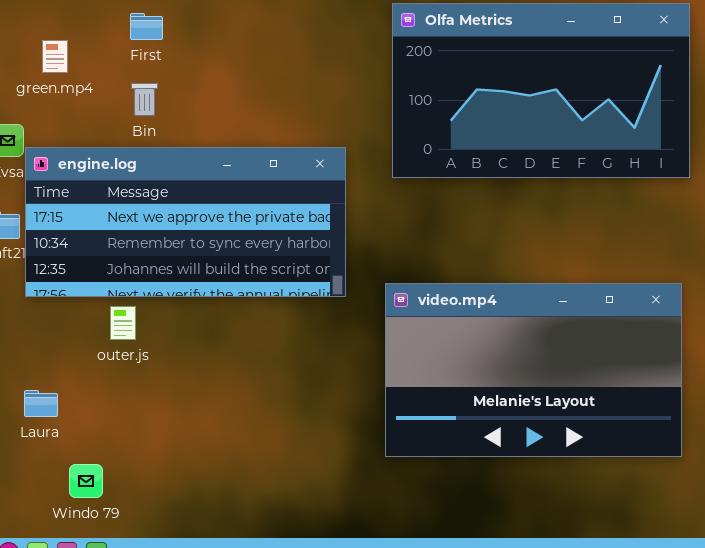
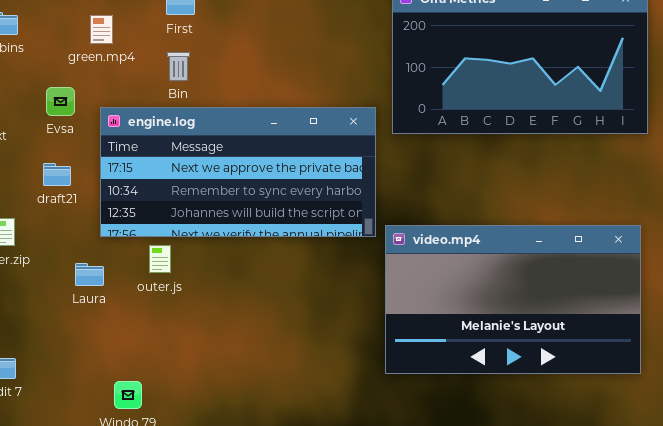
engine.log: [25,147,346,297] -> [100,107,376,237], moved
Laura: [24,390,58,417] -> [75,263,104,286], moved

